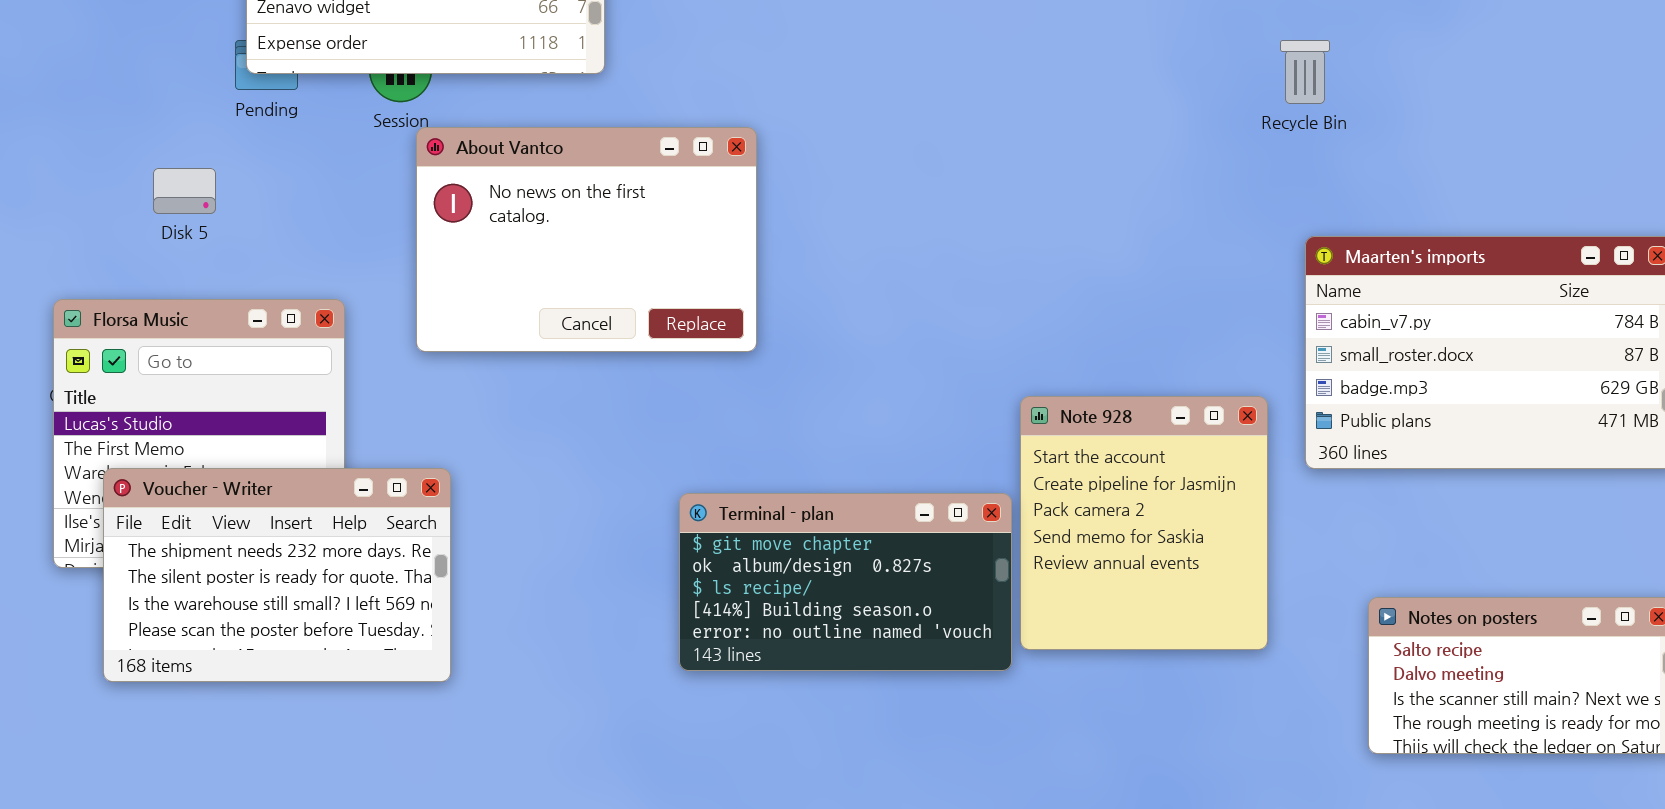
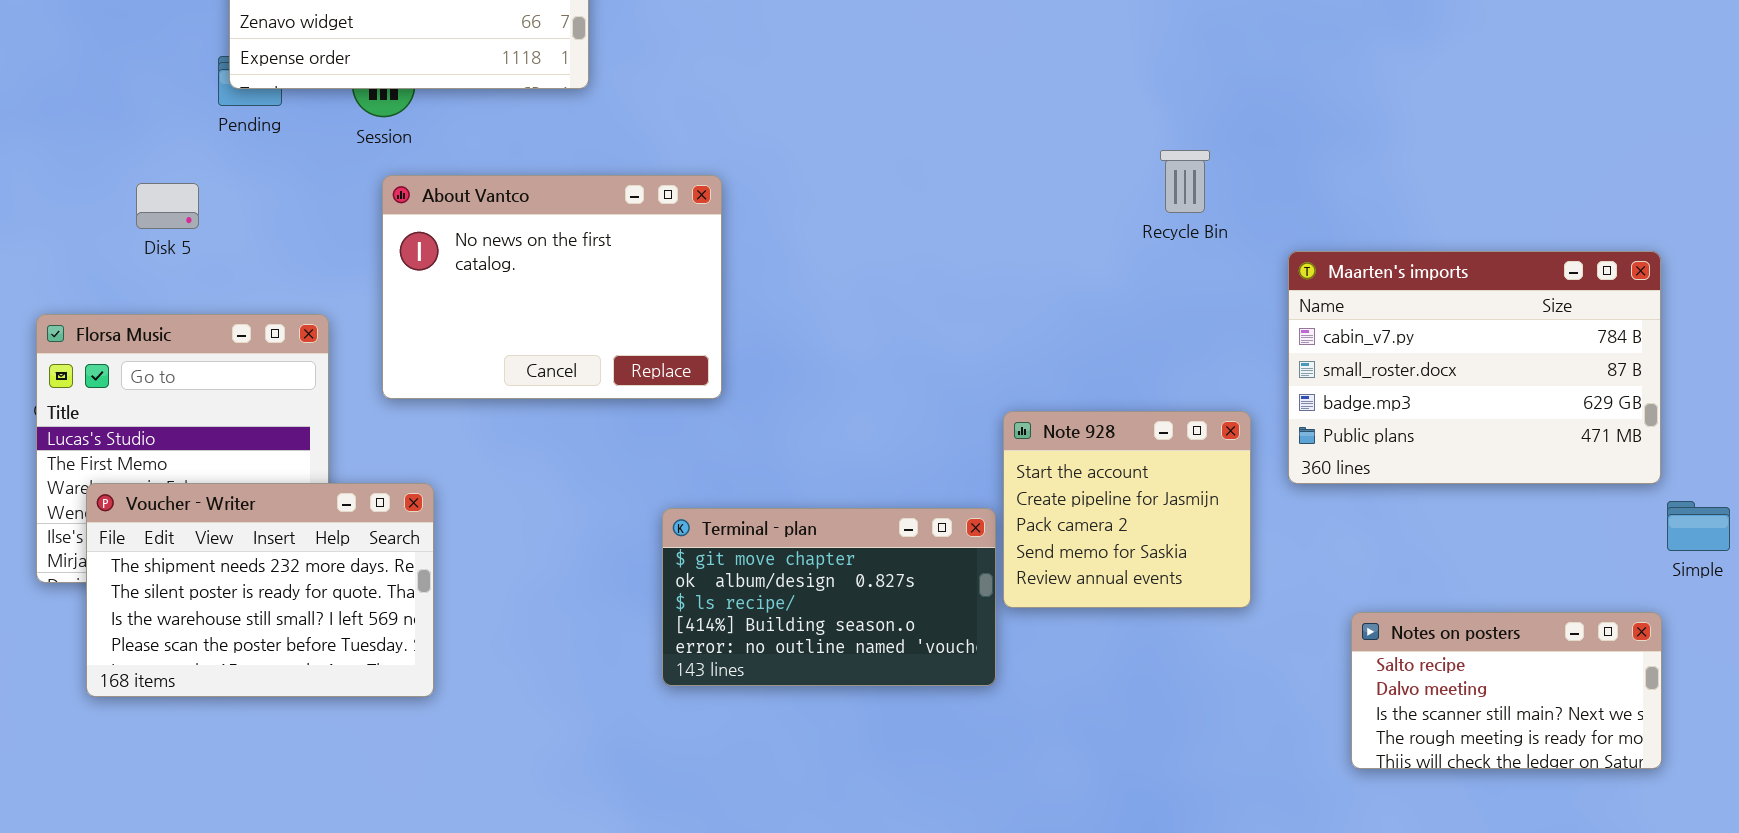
Recycle Bin: [1280,40,1330,104] -> [1160,150,1210,213], moved
About Vantco: [416,127,757,352] -> [382,175,722,399], moved
Note 928: [1020,396,1268,650] -> [1003,411,1251,608], resized

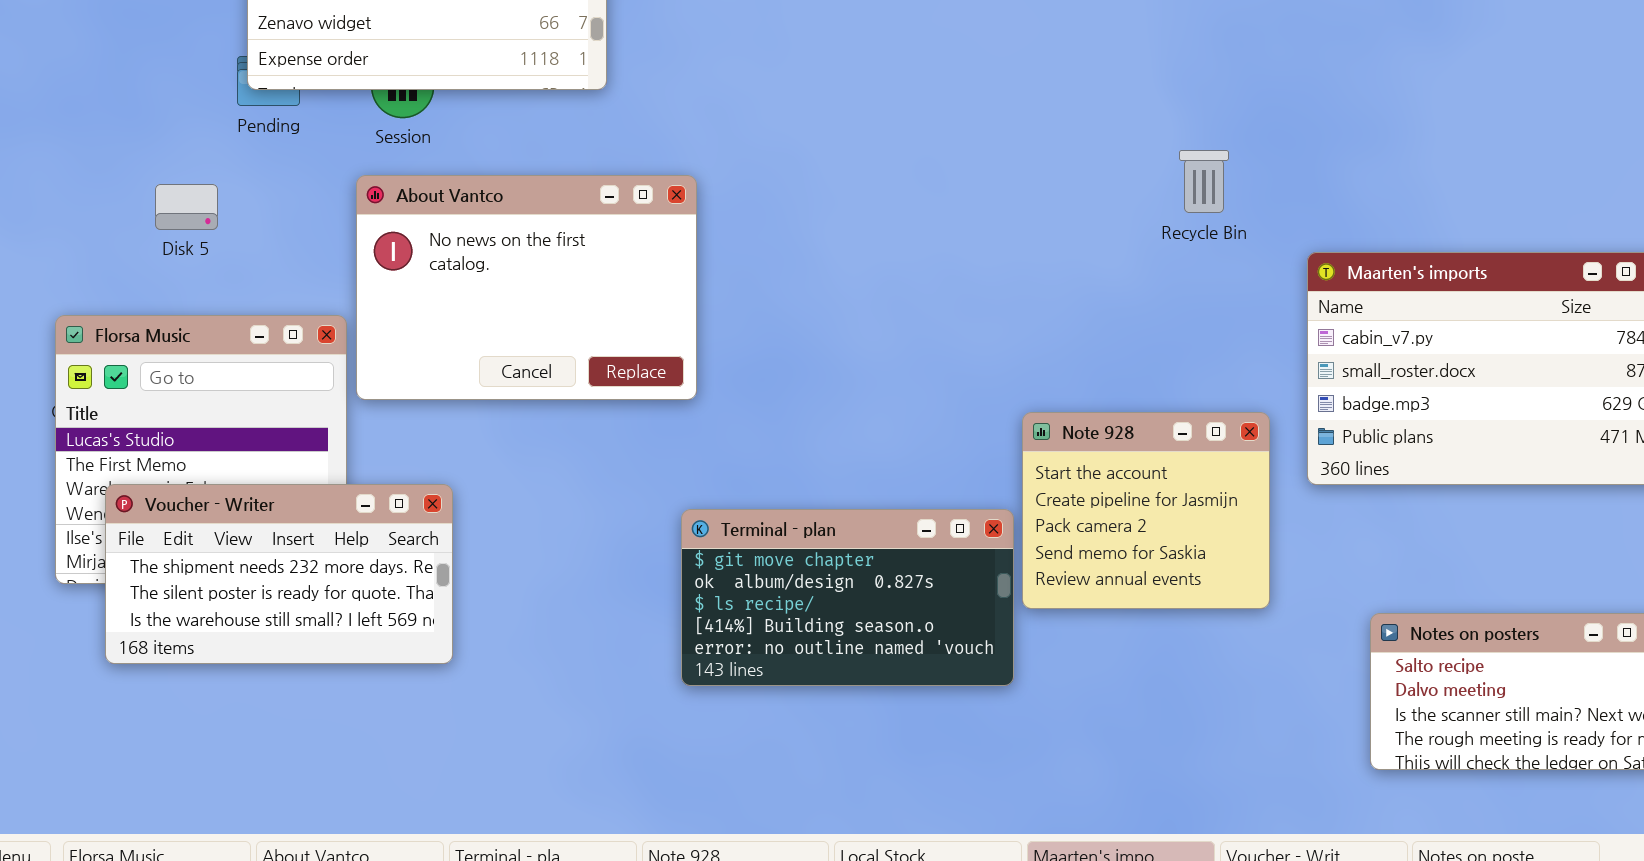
About Vantco: [382,175,722,399] -> [356,175,697,400], moved
Voucher - Writer: [86,483,434,697] -> [105,484,453,664], resized

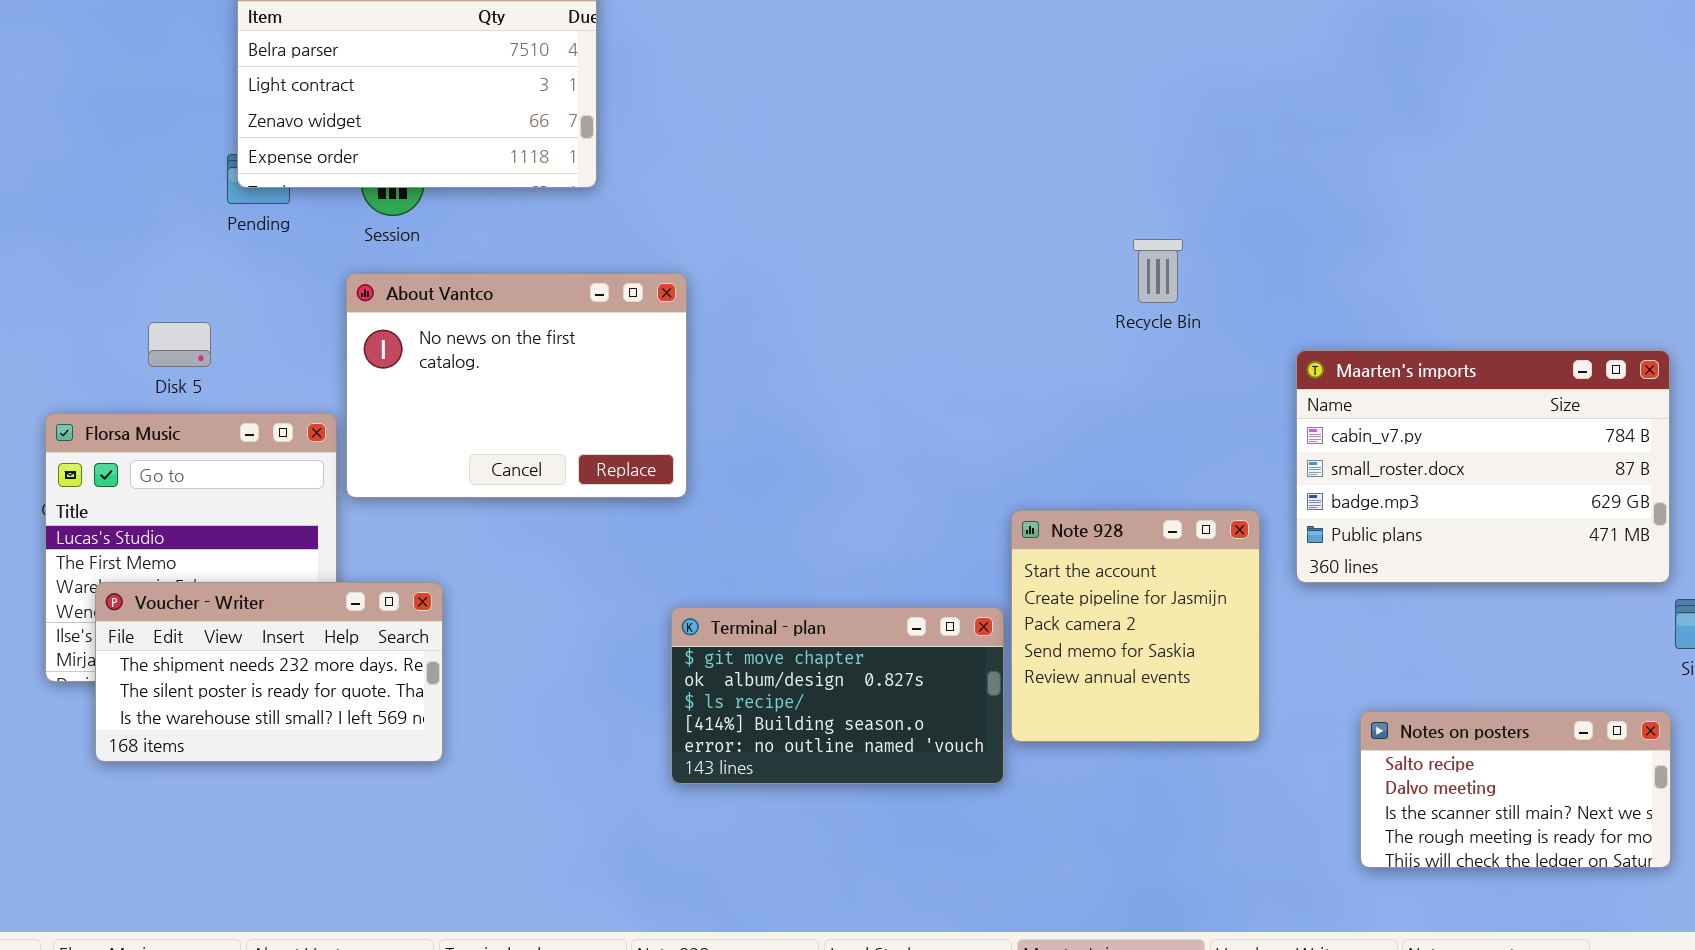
Recycle Bin: [1179,150,1229,213] -> [1133,239,1183,303], moved
Disk 5: [155,184,218,230] -> [148,322,211,367], moved
Note 928: [1022,412,1270,609] -> [1011,510,1260,742], resized

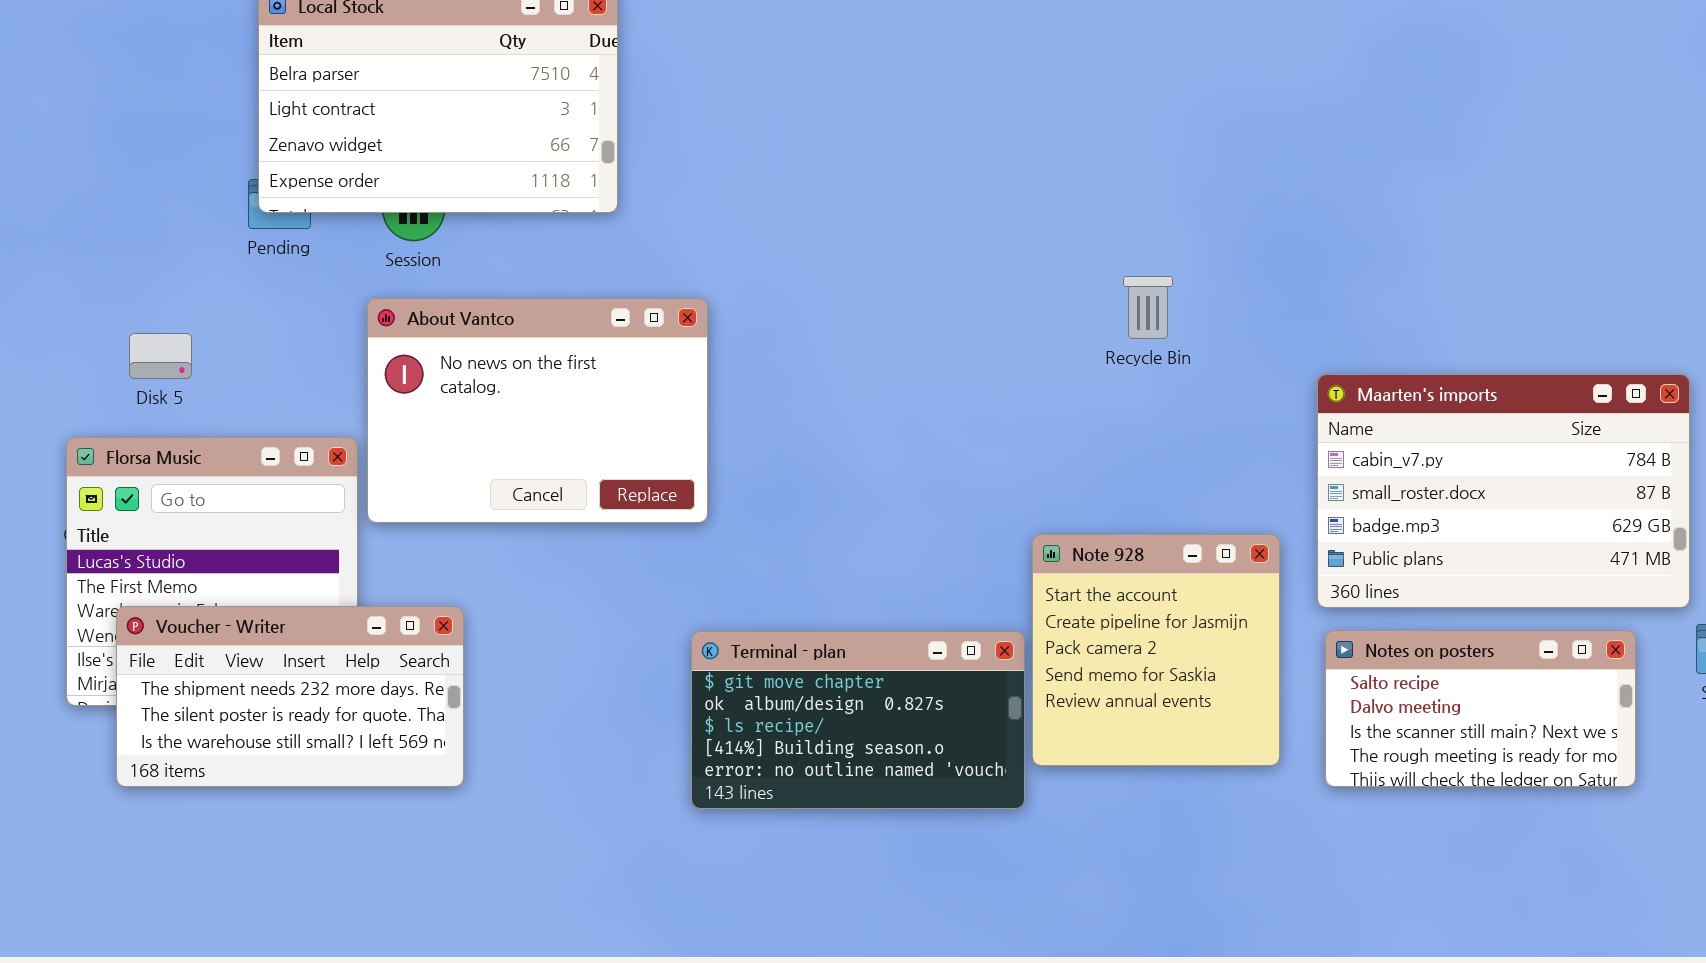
Recycle Bin: [1133,239,1183,303] -> [1123,276,1173,339], moved
Disk 5: [148,322,211,367] -> [129,333,192,379], moved
Notes on posters: [1360,711,1671,868] -> [1325,630,1636,787], moved

